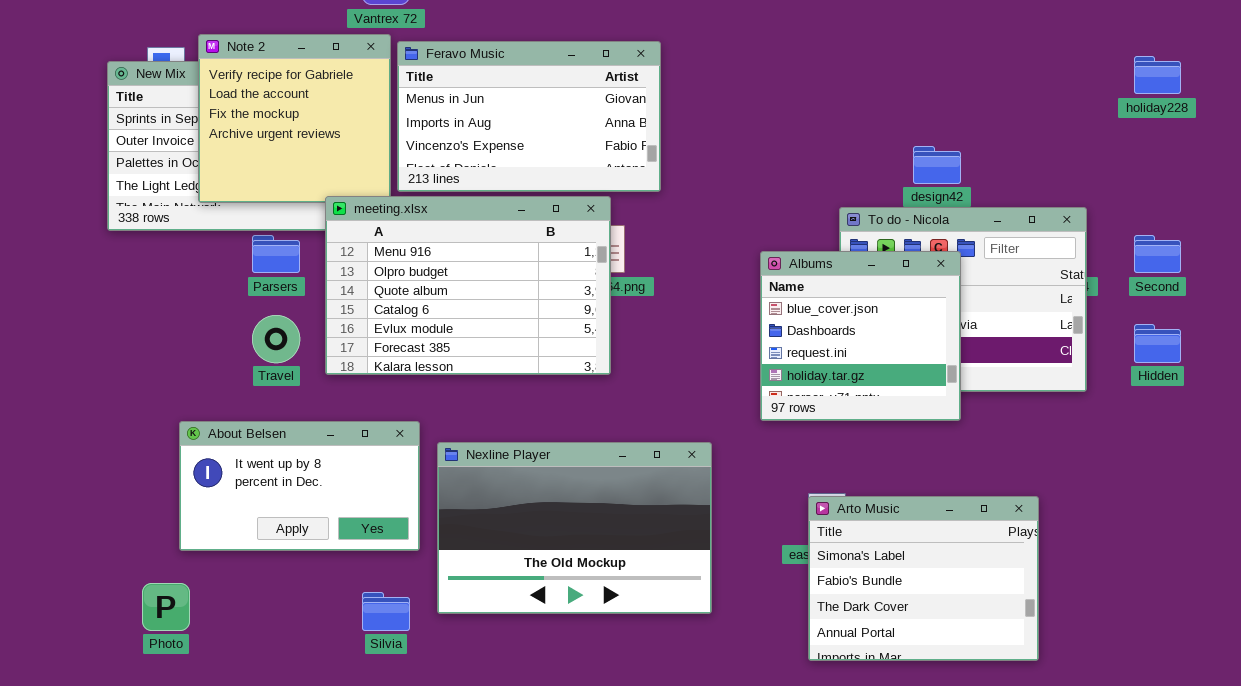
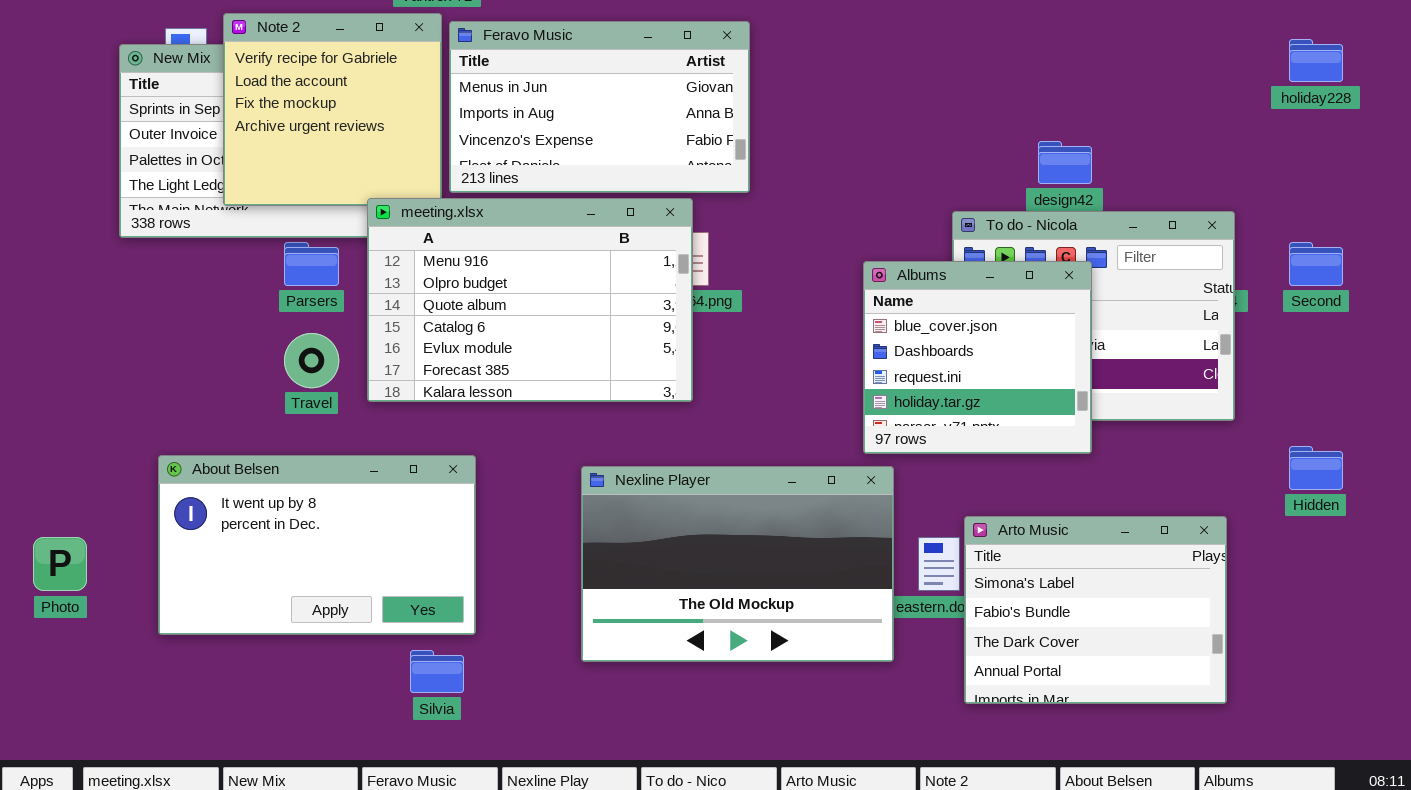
Hidden: [1134,324,1181,363] -> [1289,446,1343,490], moved
About Belsen: [179,421,420,551] -> [158,455,476,635], resized
Nexline Player: [437,442,712,614] -> [581,466,894,662], moved
Arto Music: [808,496,1039,661] -> [964,516,1227,704], moved
Photo: [142,583,190,631] -> [33,537,87,591], moved

